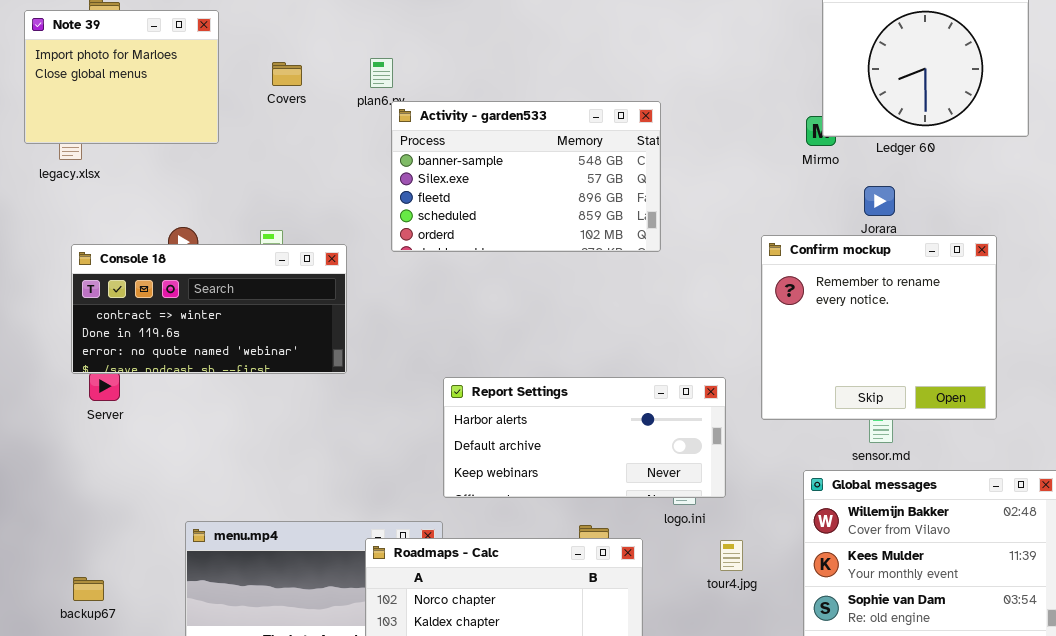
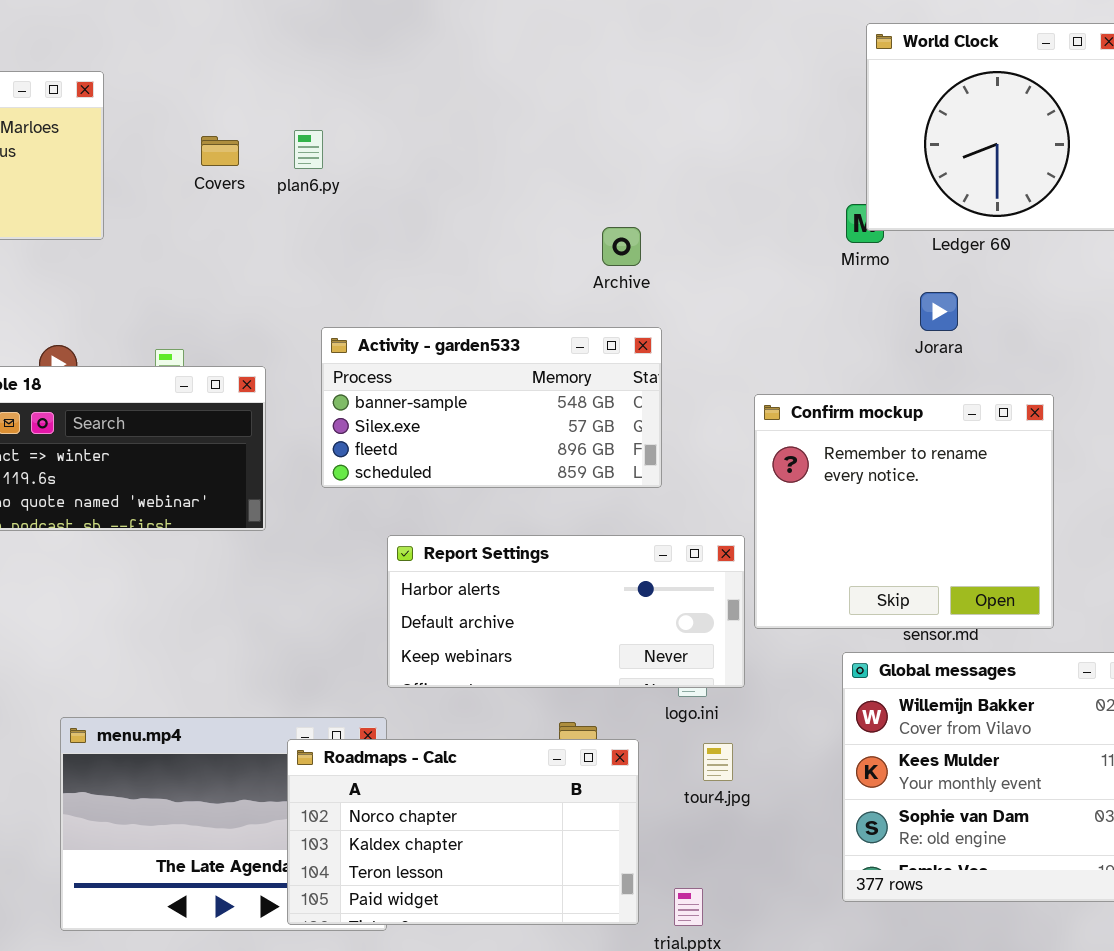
Covers: [272,62,302,86] -> [201,136,239,166], moved
Activity - garden533: [391,101,661,252] -> [321,327,662,488], moved, resized
Confirm mockup: [761,235,997,420] -> [754,394,1054,629], moved
tour4.jpg: [720,540,743,571] -> [703,743,733,781], moved

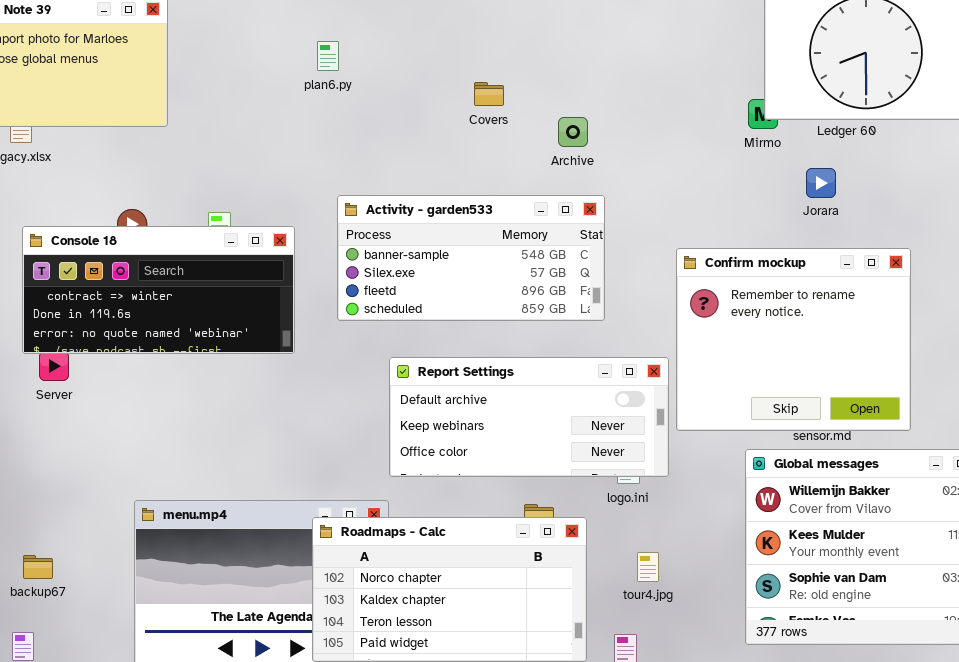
Covers: [201,136,239,166] -> [474,82,504,106], moved
Report Settings: [387,535,745,688] -> [389,357,669,477], scrolled down 1 row
tour4.jpg: [703,743,733,781] -> [637,552,659,582], moved

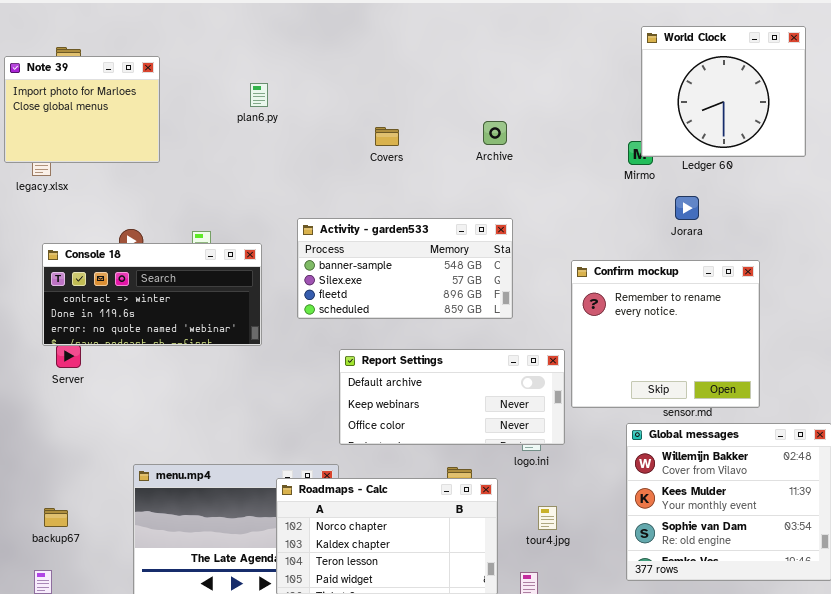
plan6.py: [317,41,339,71] -> [250,83,268,107], moved
Covers: [474,82,504,106] -> [375,127,399,146], moved
Archive: [558,117,588,147] -> [483,121,507,145], moved

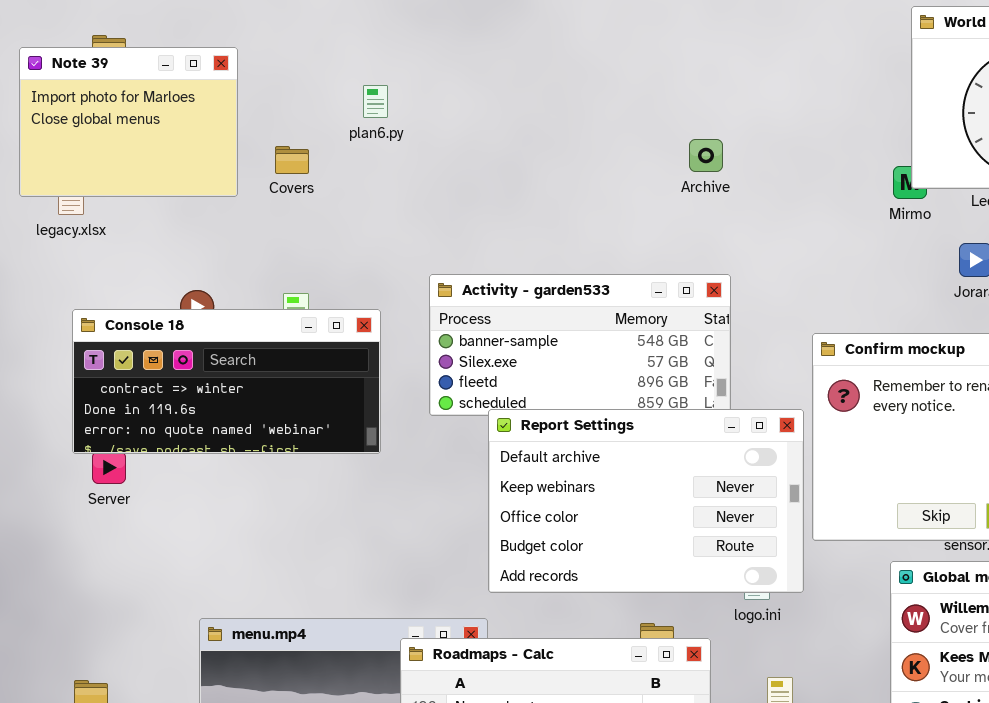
Covers: [375,127,399,146] -> [275,146,309,174], moved
Report Settings: [339,349,565,445] -> [488,409,804,593], resized

